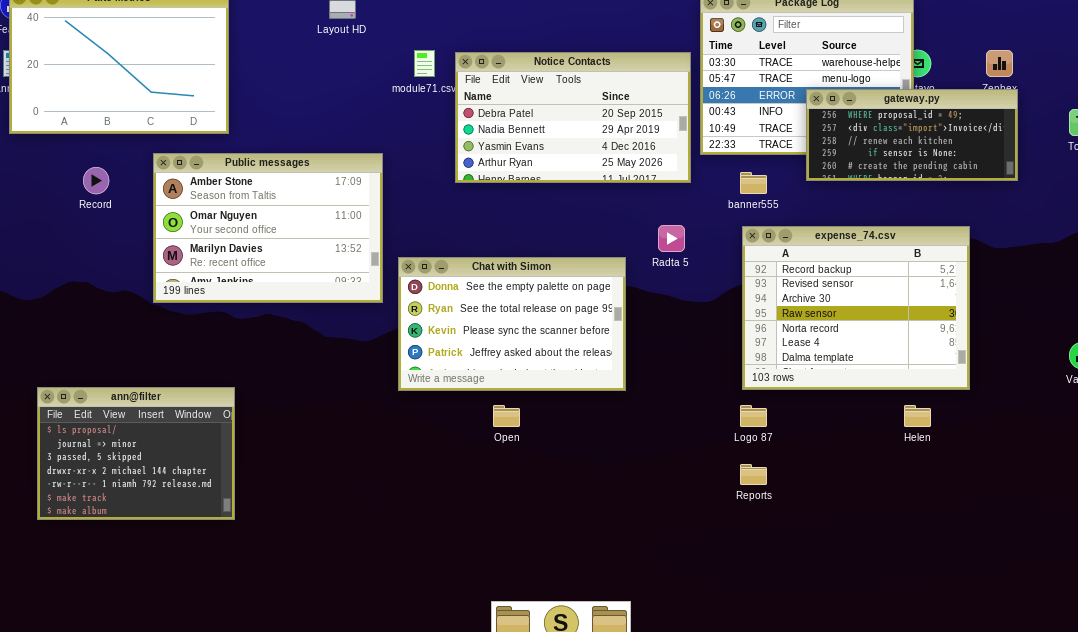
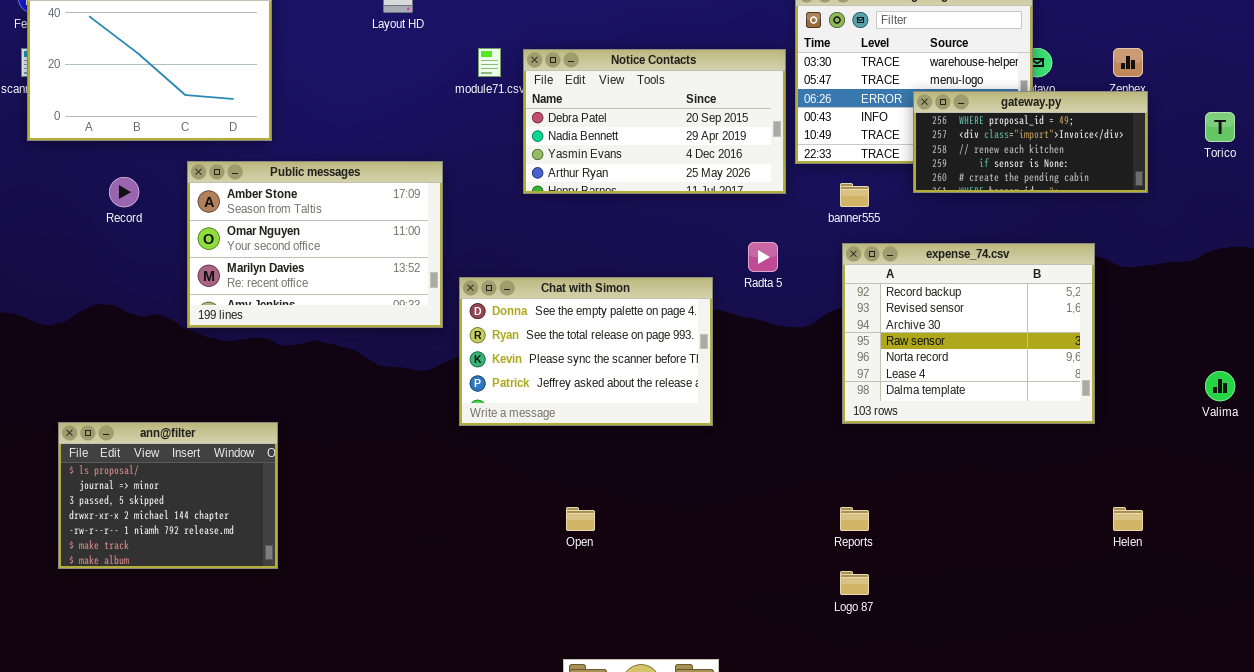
Open: [493,405,520,427] -> [566,507,595,531], moved
Logo 87: [740,405,767,427] -> [840,571,869,595], moved
Helen: [904,405,931,427] -> [1113,507,1143,531], moved

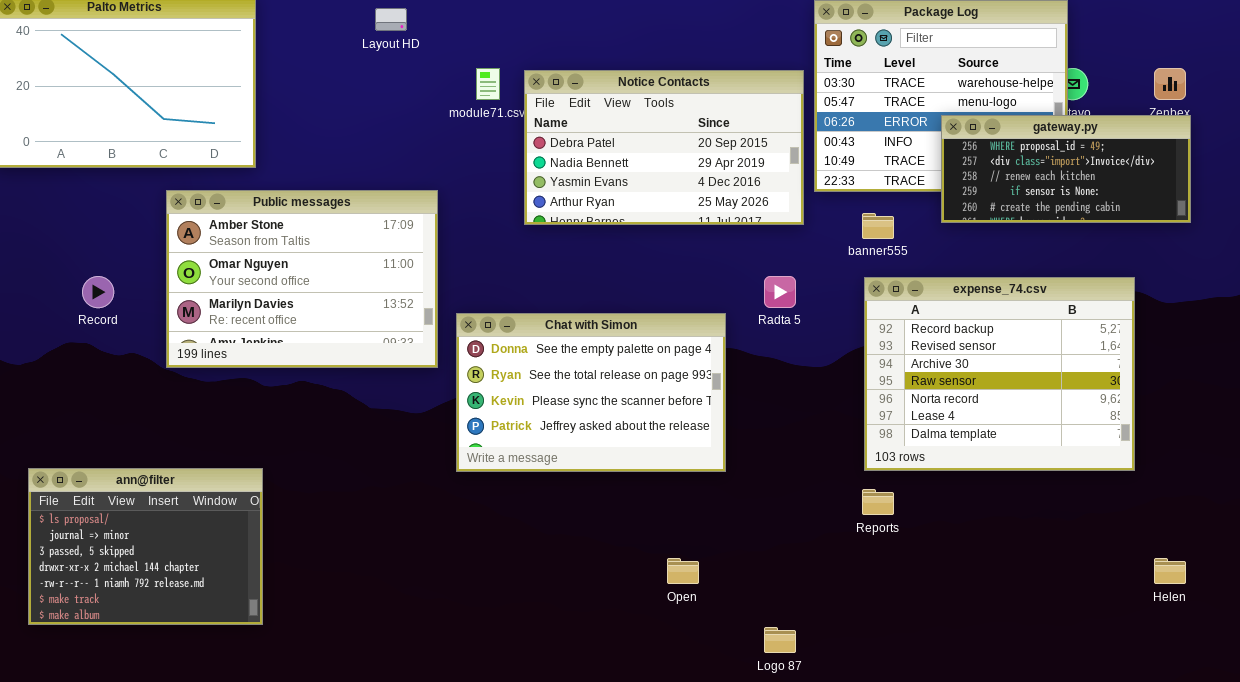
Record: [109,177,139,207] -> [82,276,114,308], moved
Open: [566,507,595,531] -> [667,558,699,584], moved
Reports: [840,507,869,531] -> [862,489,894,515], moved
Logo 87: [840,571,869,595] -> [764,627,796,653], moved

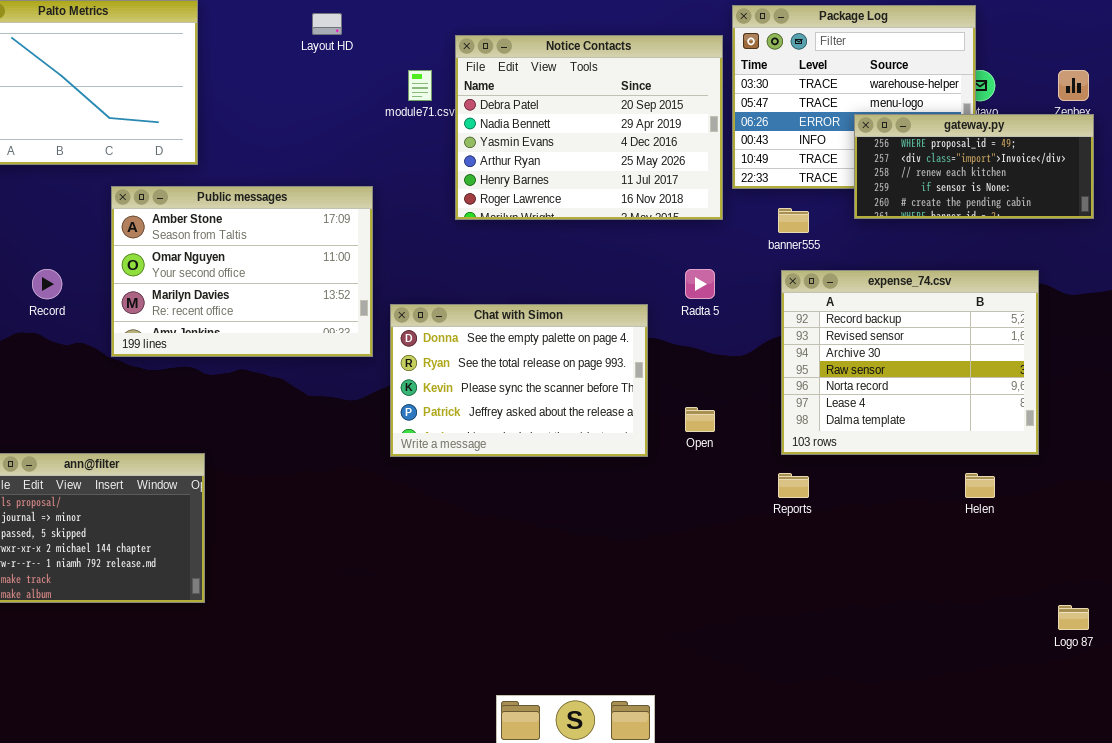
Notice Contacts: [524,70,804,225] -> [455,35,723,220], resized
Open: [667,558,699,584] -> [685,407,715,432], moved
Helen: [1154,558,1186,584] -> [965,473,995,498], moved
Logo 87: [764,627,796,653] -> [1058,605,1089,630], moved

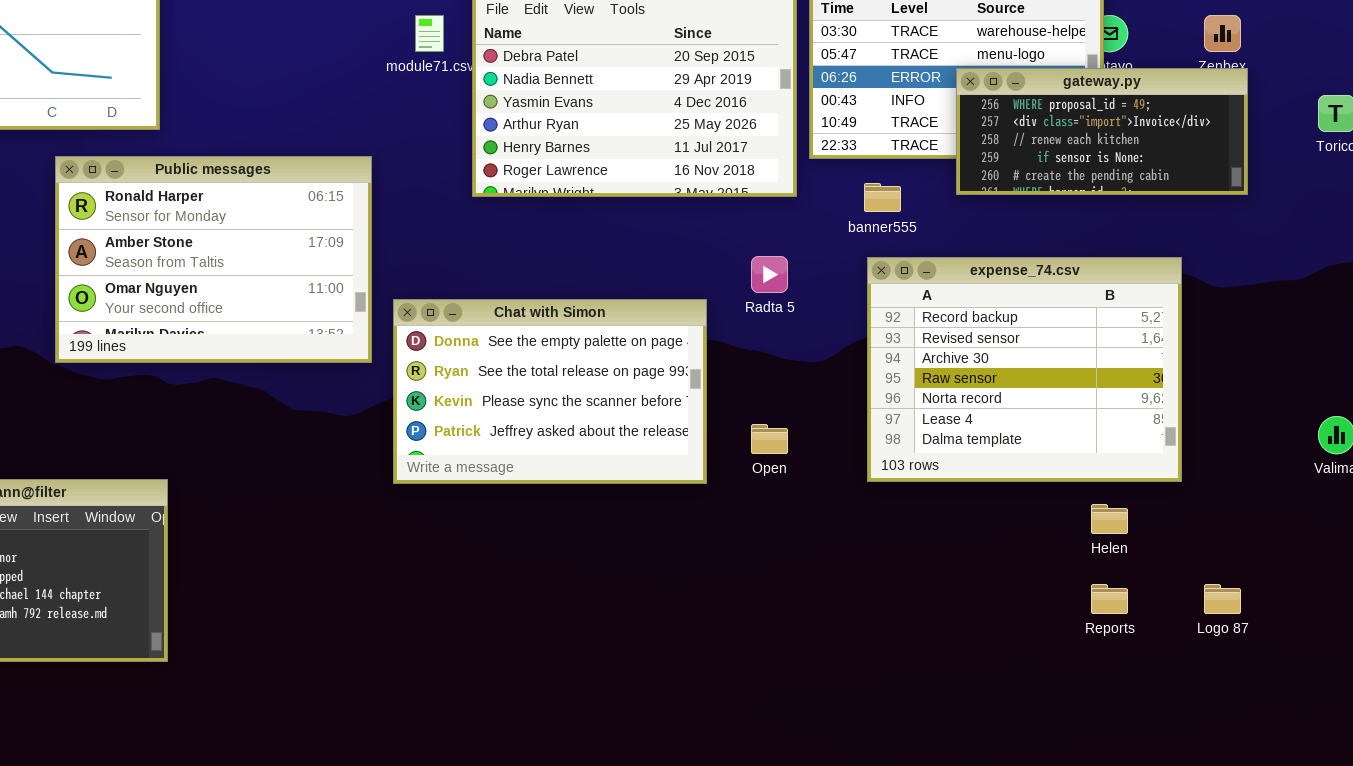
Public messages: [111,186,373,357] -> [55,156,372,363], scrolled up 1 row
Reports: [778,473,809,498] -> [1091,584,1128,614], moved
Logo 87: [1058,605,1089,630] -> [1204,584,1241,614], moved

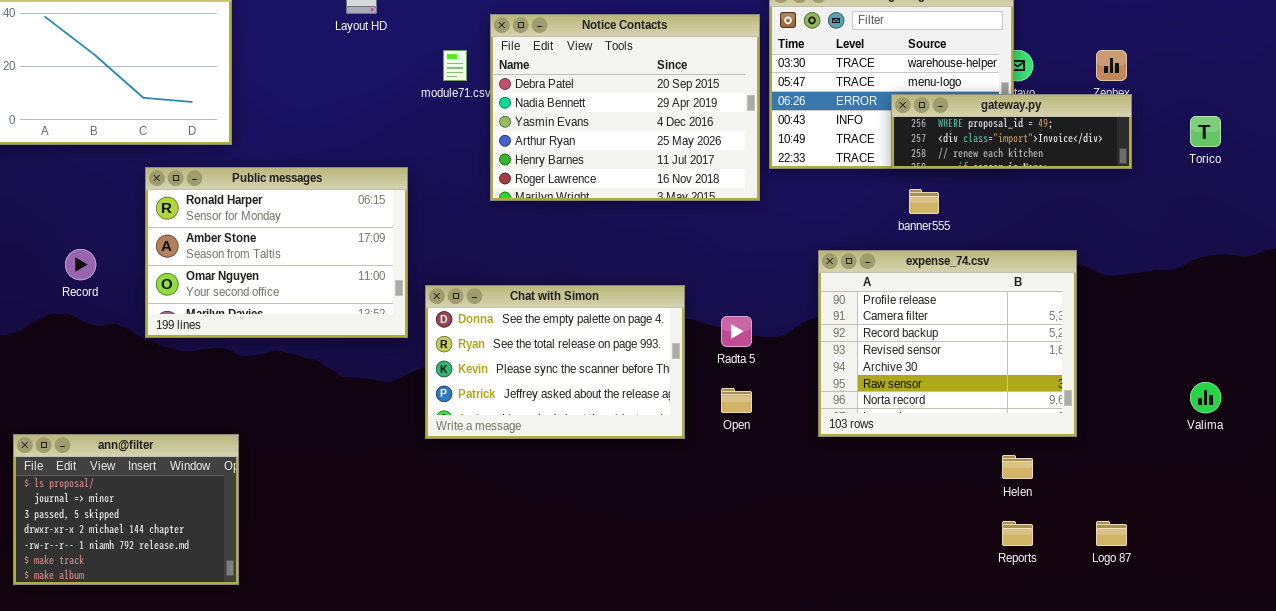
gateway.py: [956,68,1248,195] -> [891,94,1132,169], resized
banner555: [864,183,901,212] -> [909,189,939,214], moved
Radta 5: [751,256,788,293] -> [721,316,752,347], moved
expense_74.csv: [867,257,1182,482] -> [818,250,1077,437], scrolled up 2 rows

